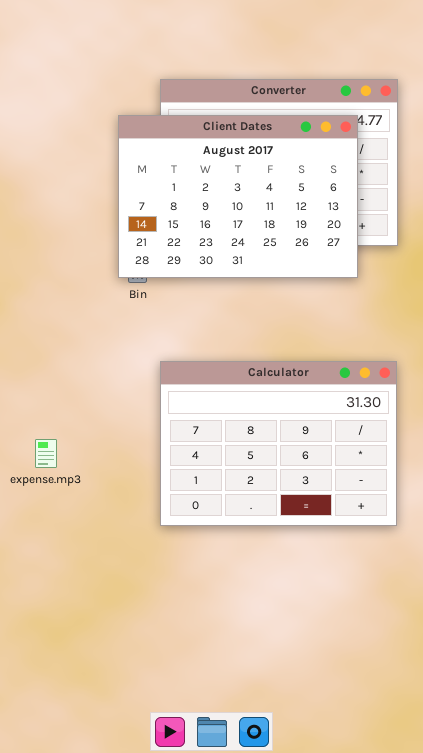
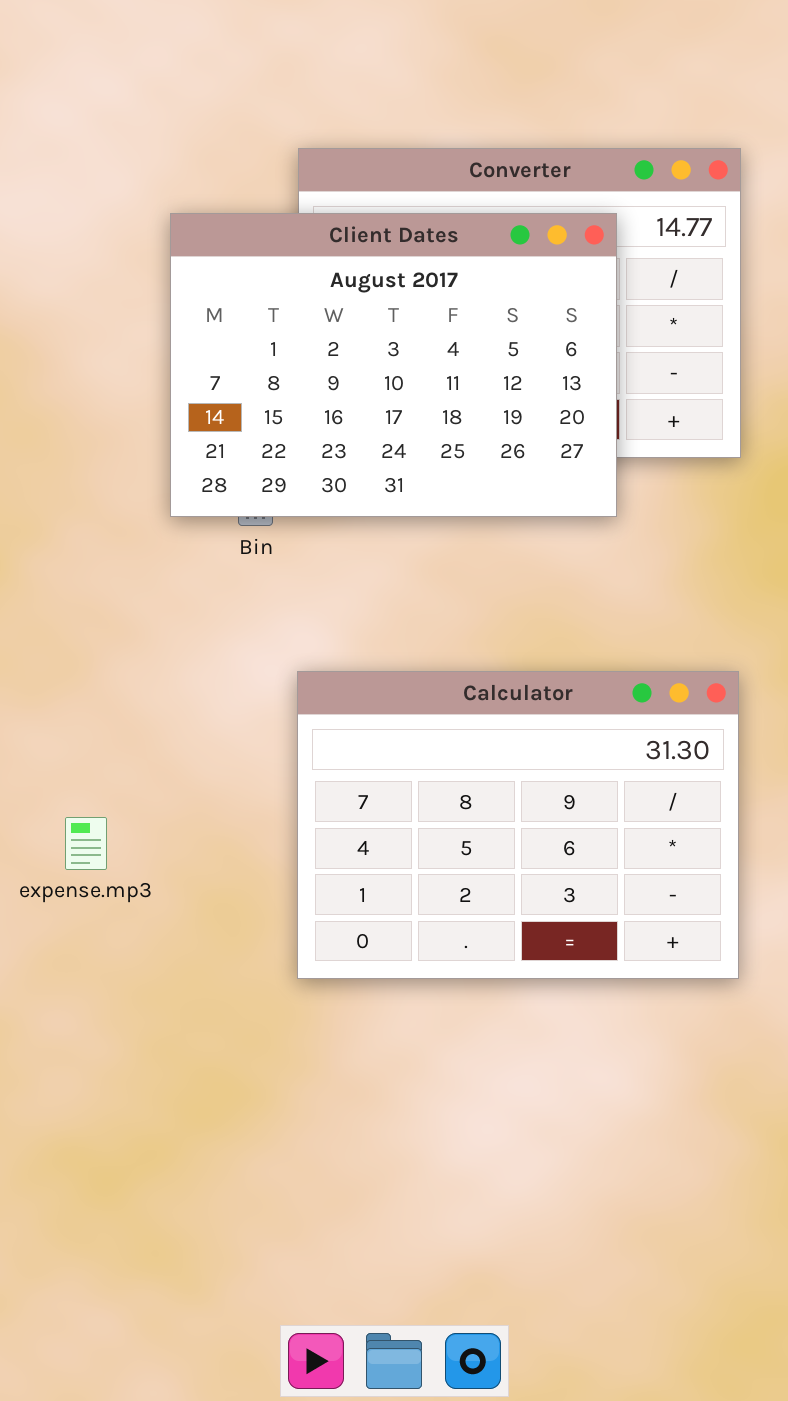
Client Dates: [118,115,358,278] -> [170,213,617,517], moved

